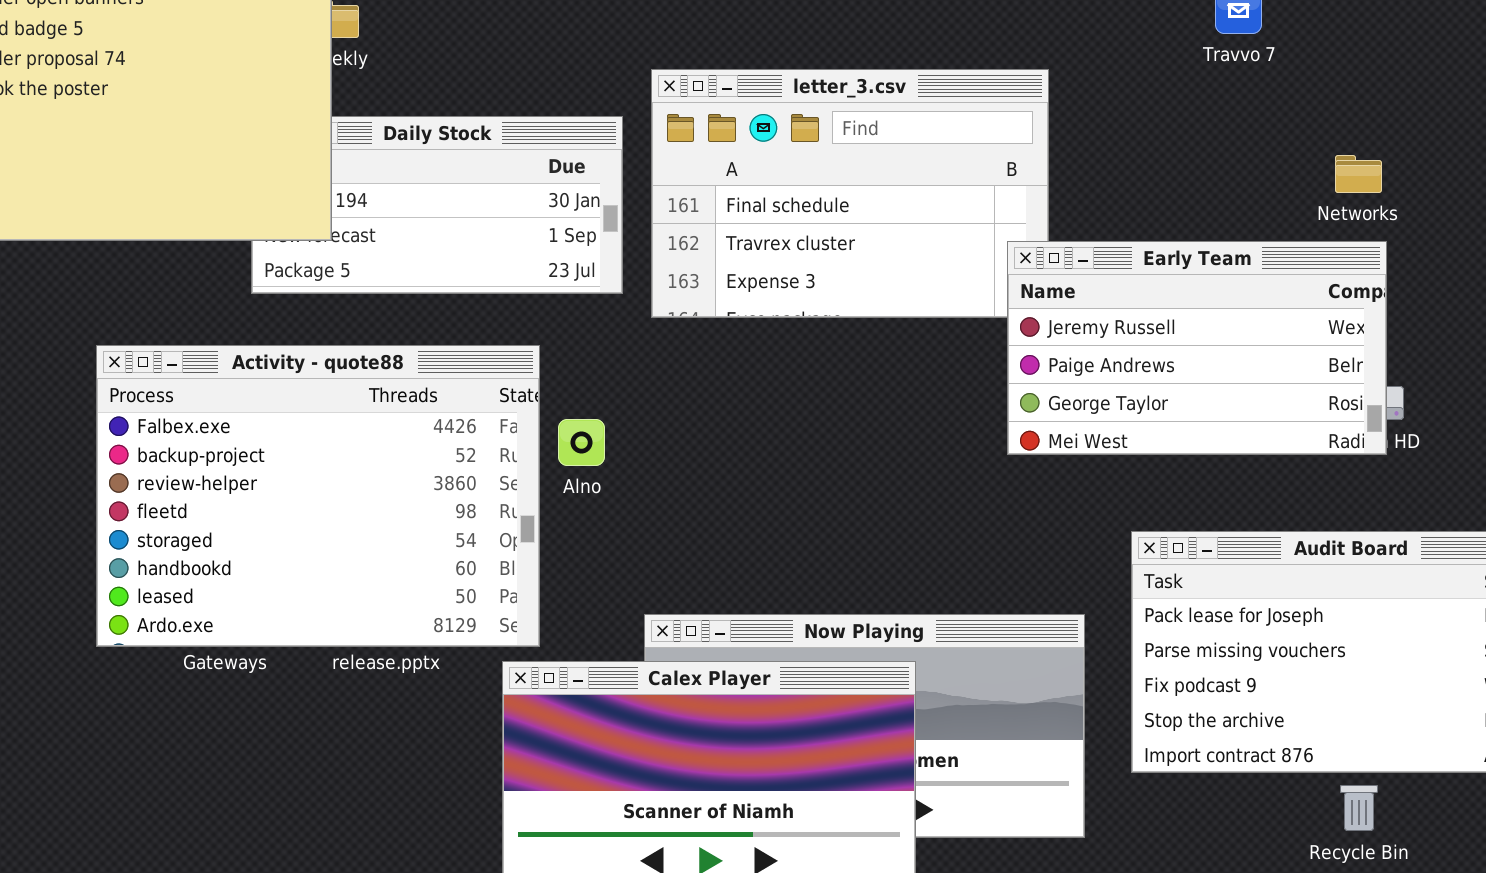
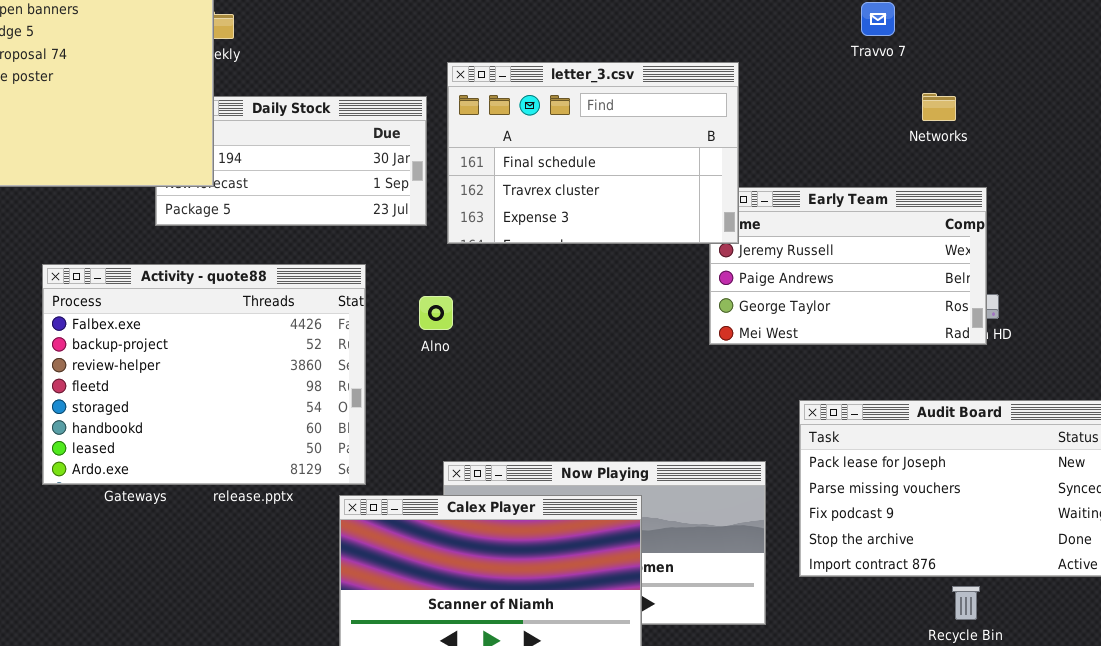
letter_3.csv: [651,69,1049,318] -> [447,62,739,244], raised
Networks: [1335,155,1382,193] -> [922,93,956,121], moved
Alno: [558,419,605,466] -> [419,296,453,330], moved

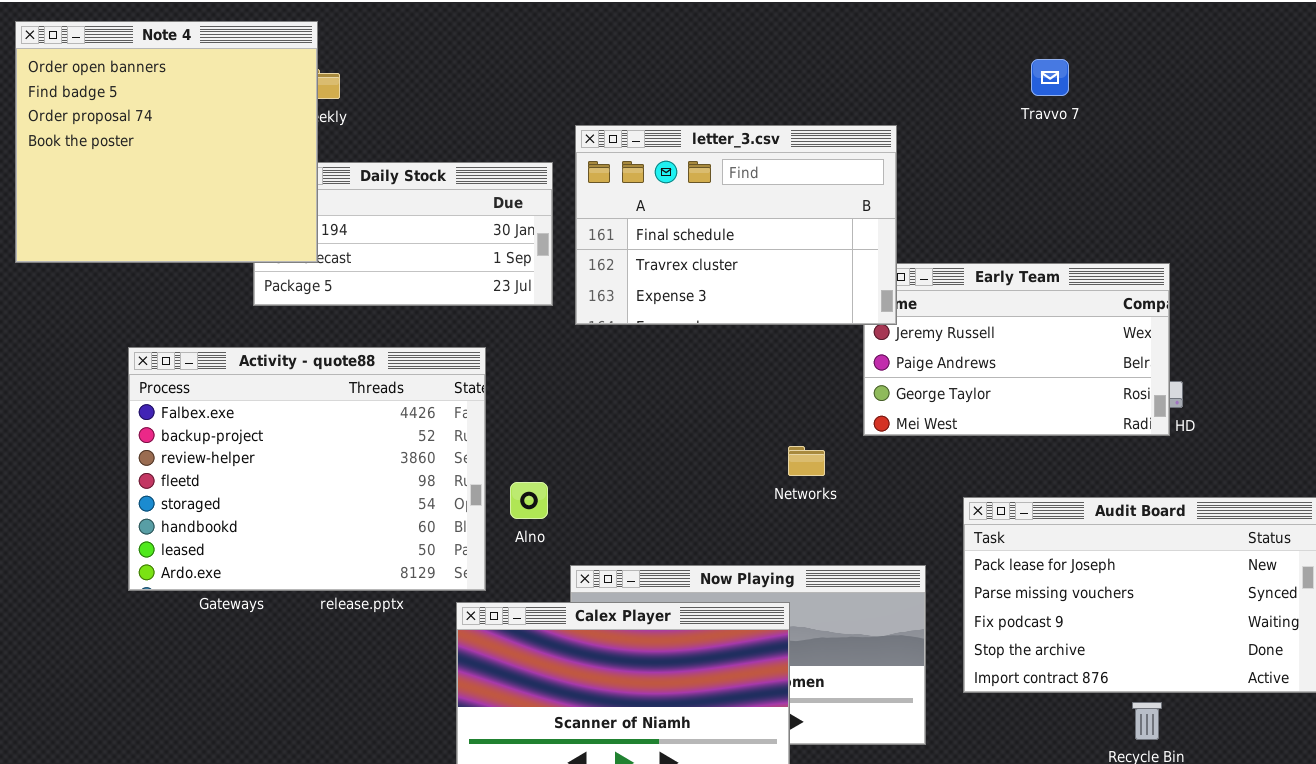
Networks: [922,93,956,121] -> [788,446,825,476], moved
Alno: [419,296,453,330] -> [510,482,548,519], moved

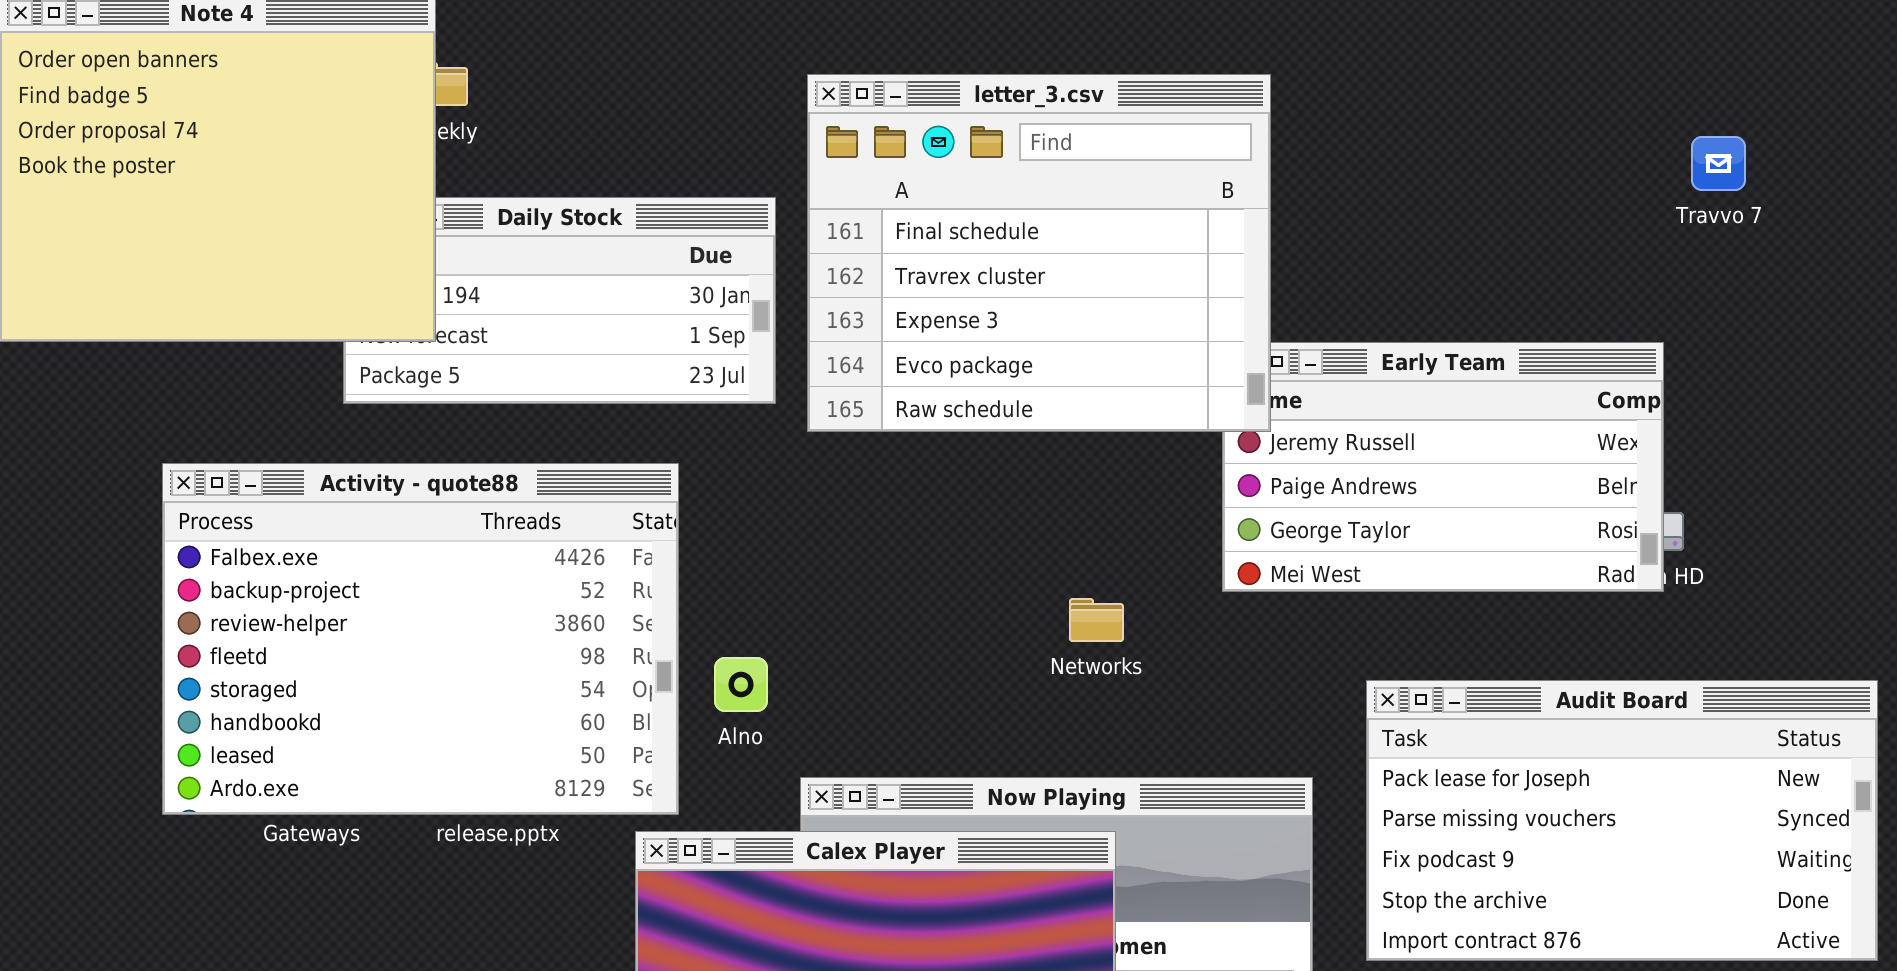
Travvo 7: [1031,59,1069,96] -> [1691,136,1746,191], moved
letter_3.csv: [575,125,897,325] -> [807,74,1271,432], resized
Networks: [788,446,825,476] -> [1069,598,1124,642], moved

